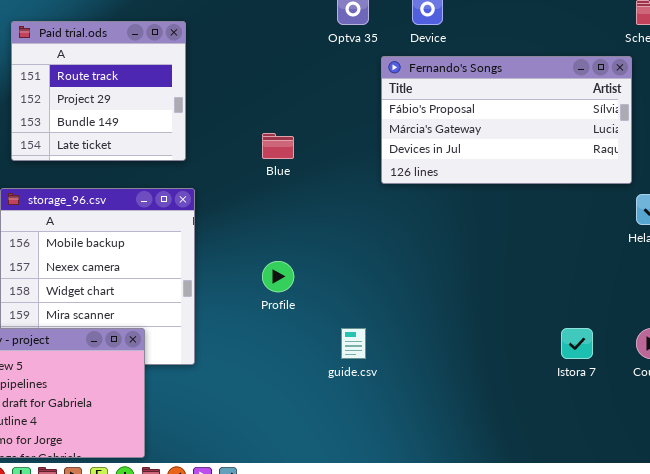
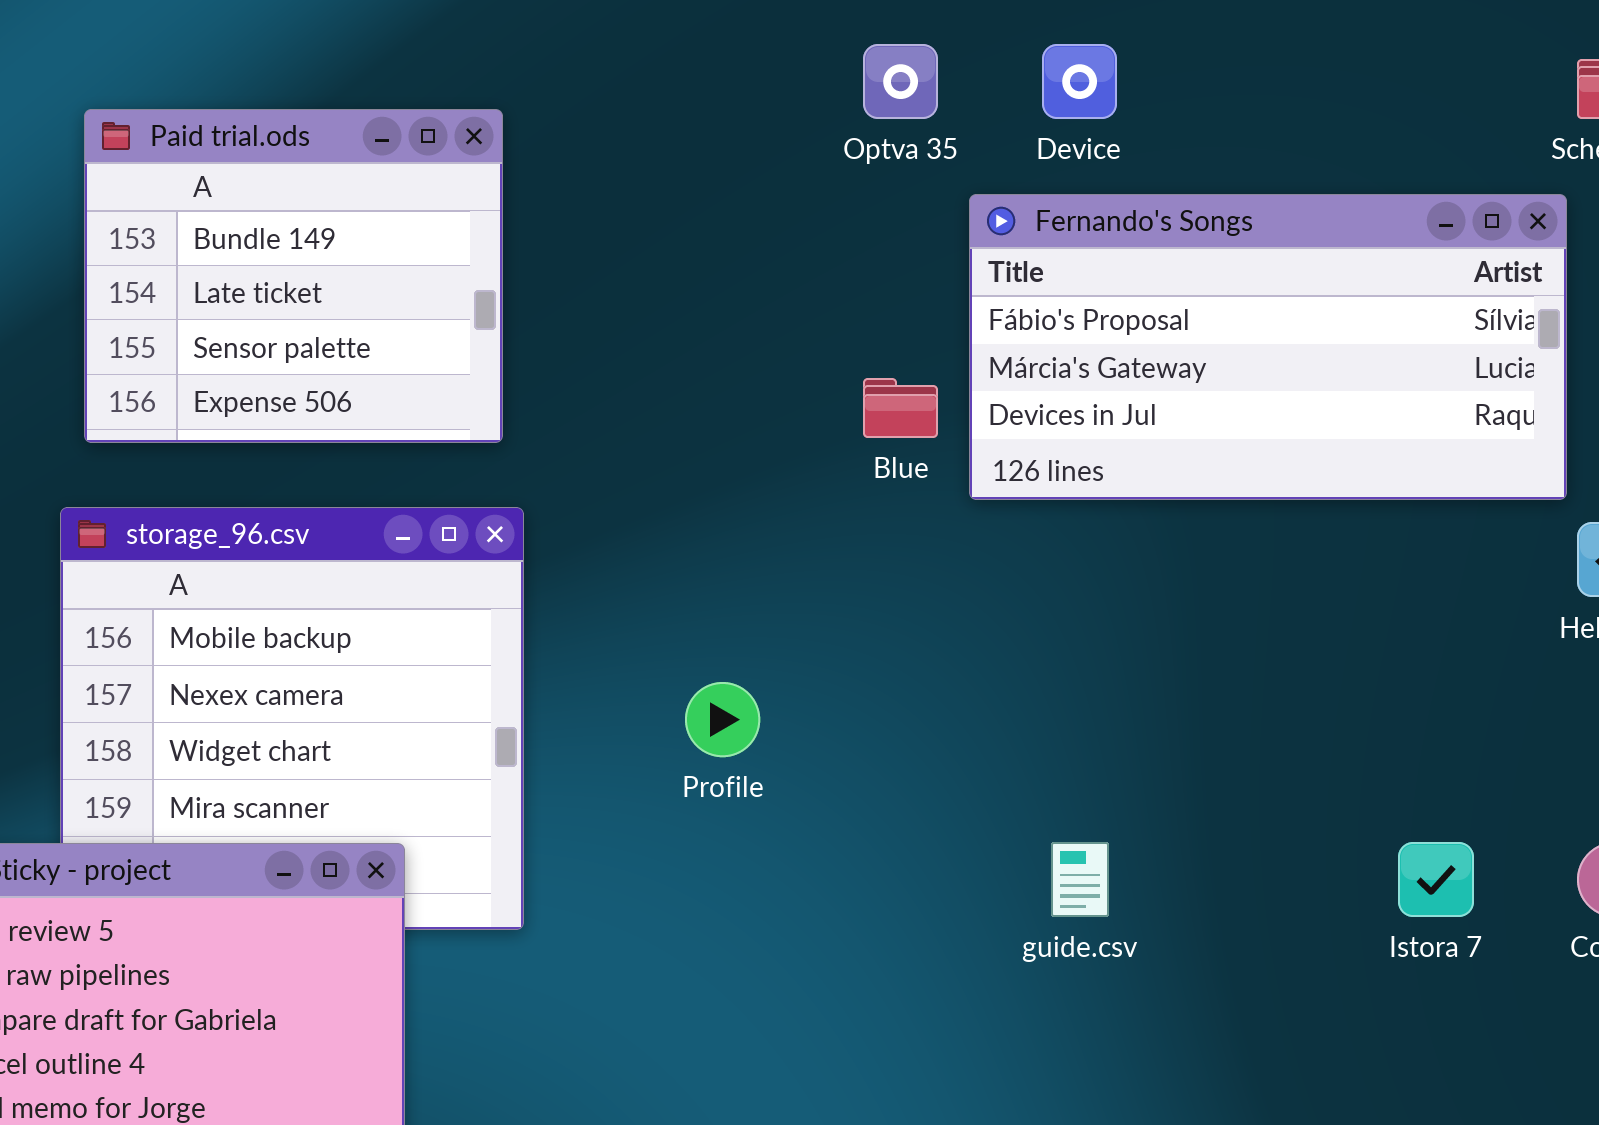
Paid trial.ods: [11,21,186,161] -> [84,109,503,443], scrolled down 2 rows
Blue: [262,133,294,159] -> [863,378,938,438], moved
guide.csv: [341,328,366,359] -> [1051,842,1109,917], moved

